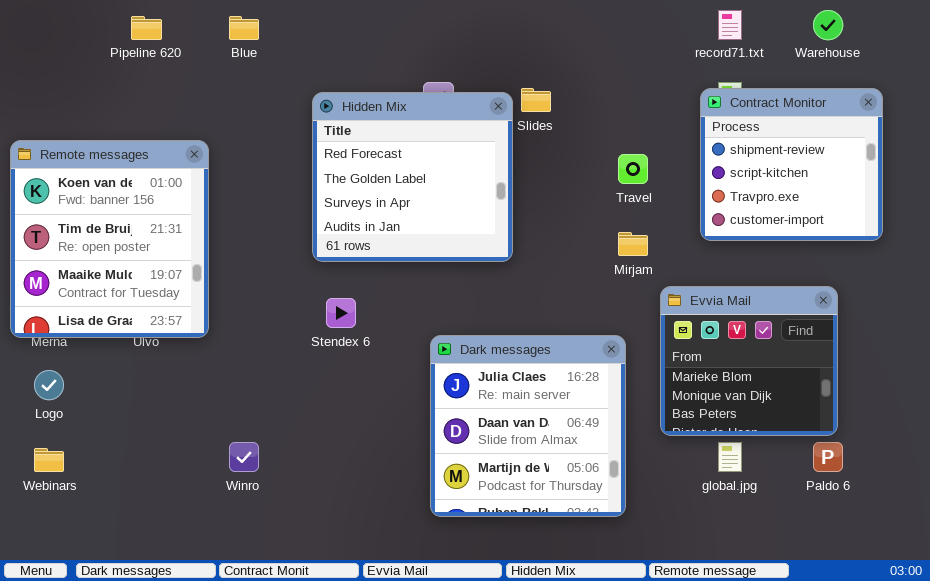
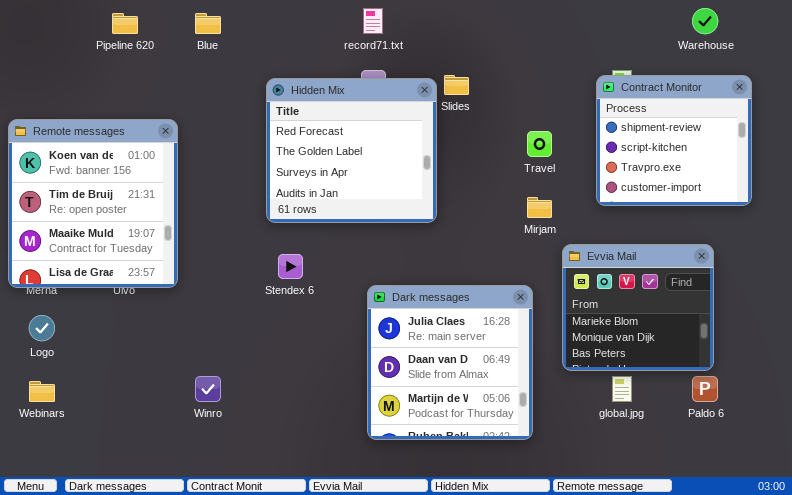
record71.txt: [718,10,742,40] -> [363,8,383,34], moved

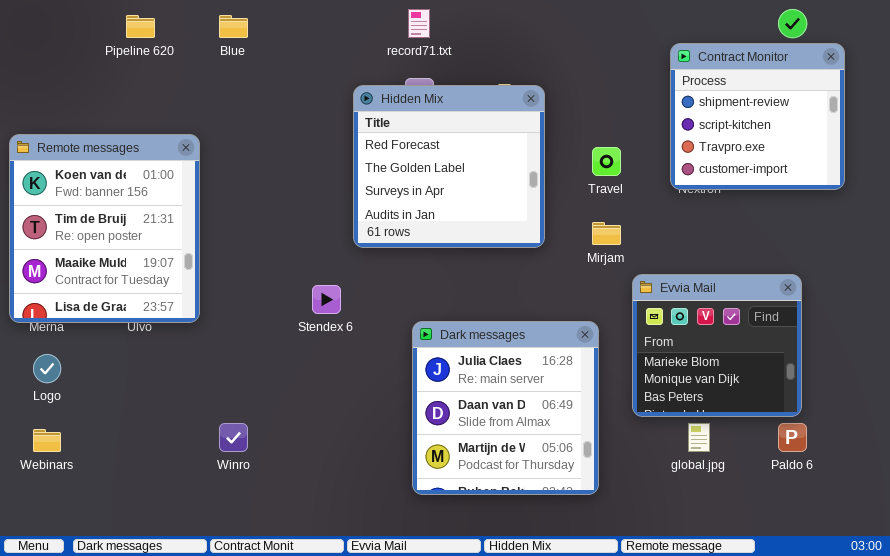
Contract Monitor: [596,75,752,206] -> [670,43,845,190], moved
Hidden Mix: [266,78,437,223] -> [353,85,545,248], moved

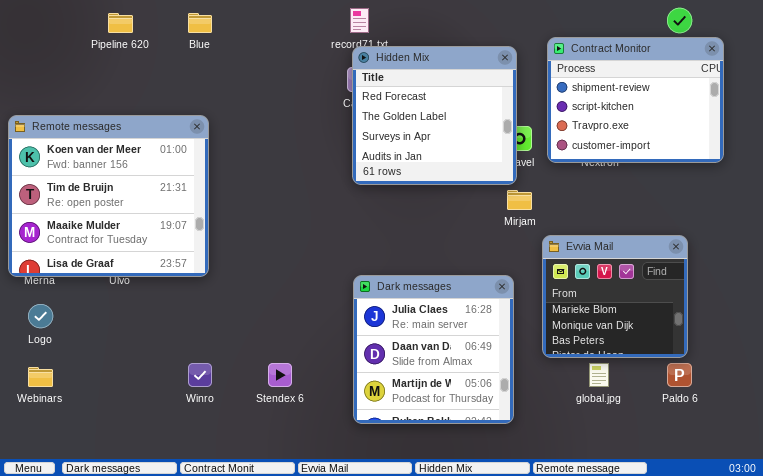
Contract Monitor: [670,43,845,190] -> [547,37,724,163], resized
Hidden Mix: [353,85,545,248] -> [352,46,517,185], moved
Remote messages: [9,134,200,323] -> [8,115,209,277], resized
Stendex 6: [312,285,341,314] -> [268,363,292,387], moved

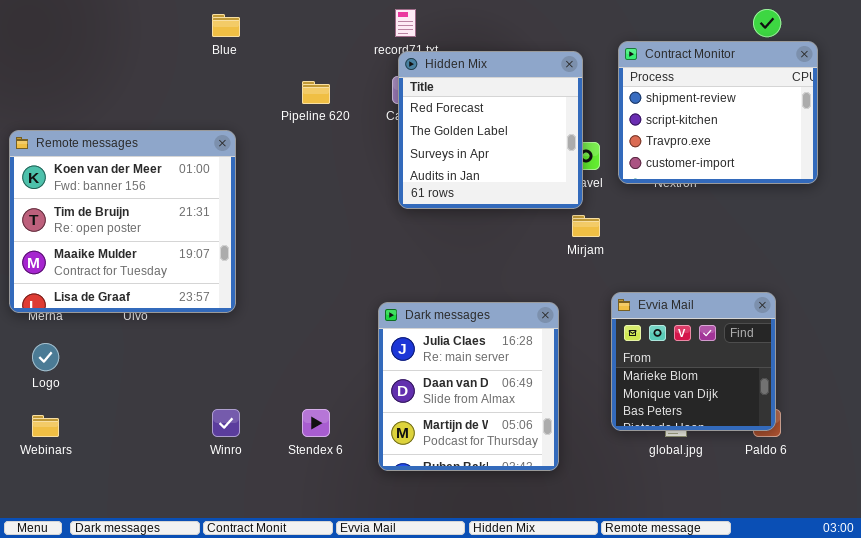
Pipeline 620: [108,13,133,33] -> [302,81,330,104], moved
Evvia Mail: [542,235,688,358] -> [611,292,776,431], moved
Dark messages: [353,275,514,424] -> [378,302,559,471], moved

